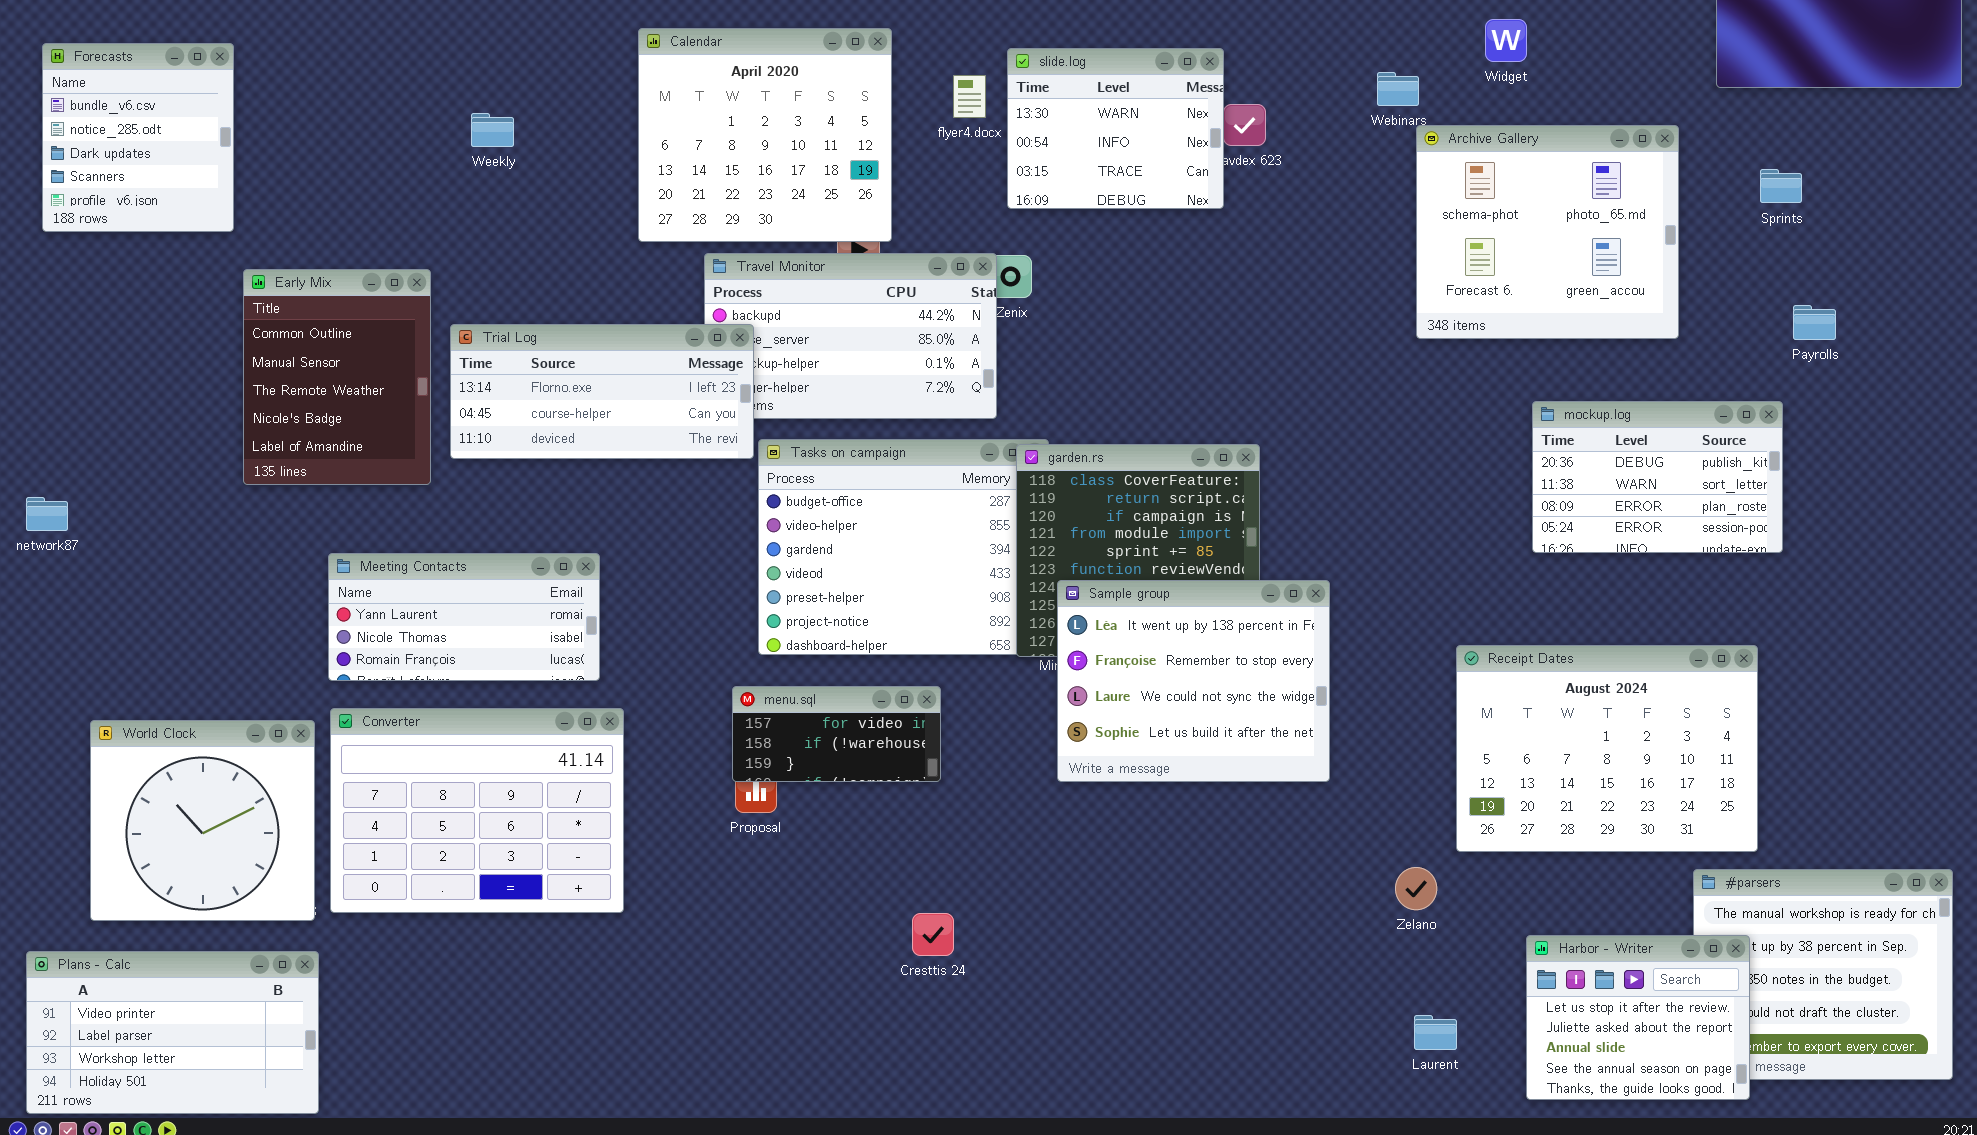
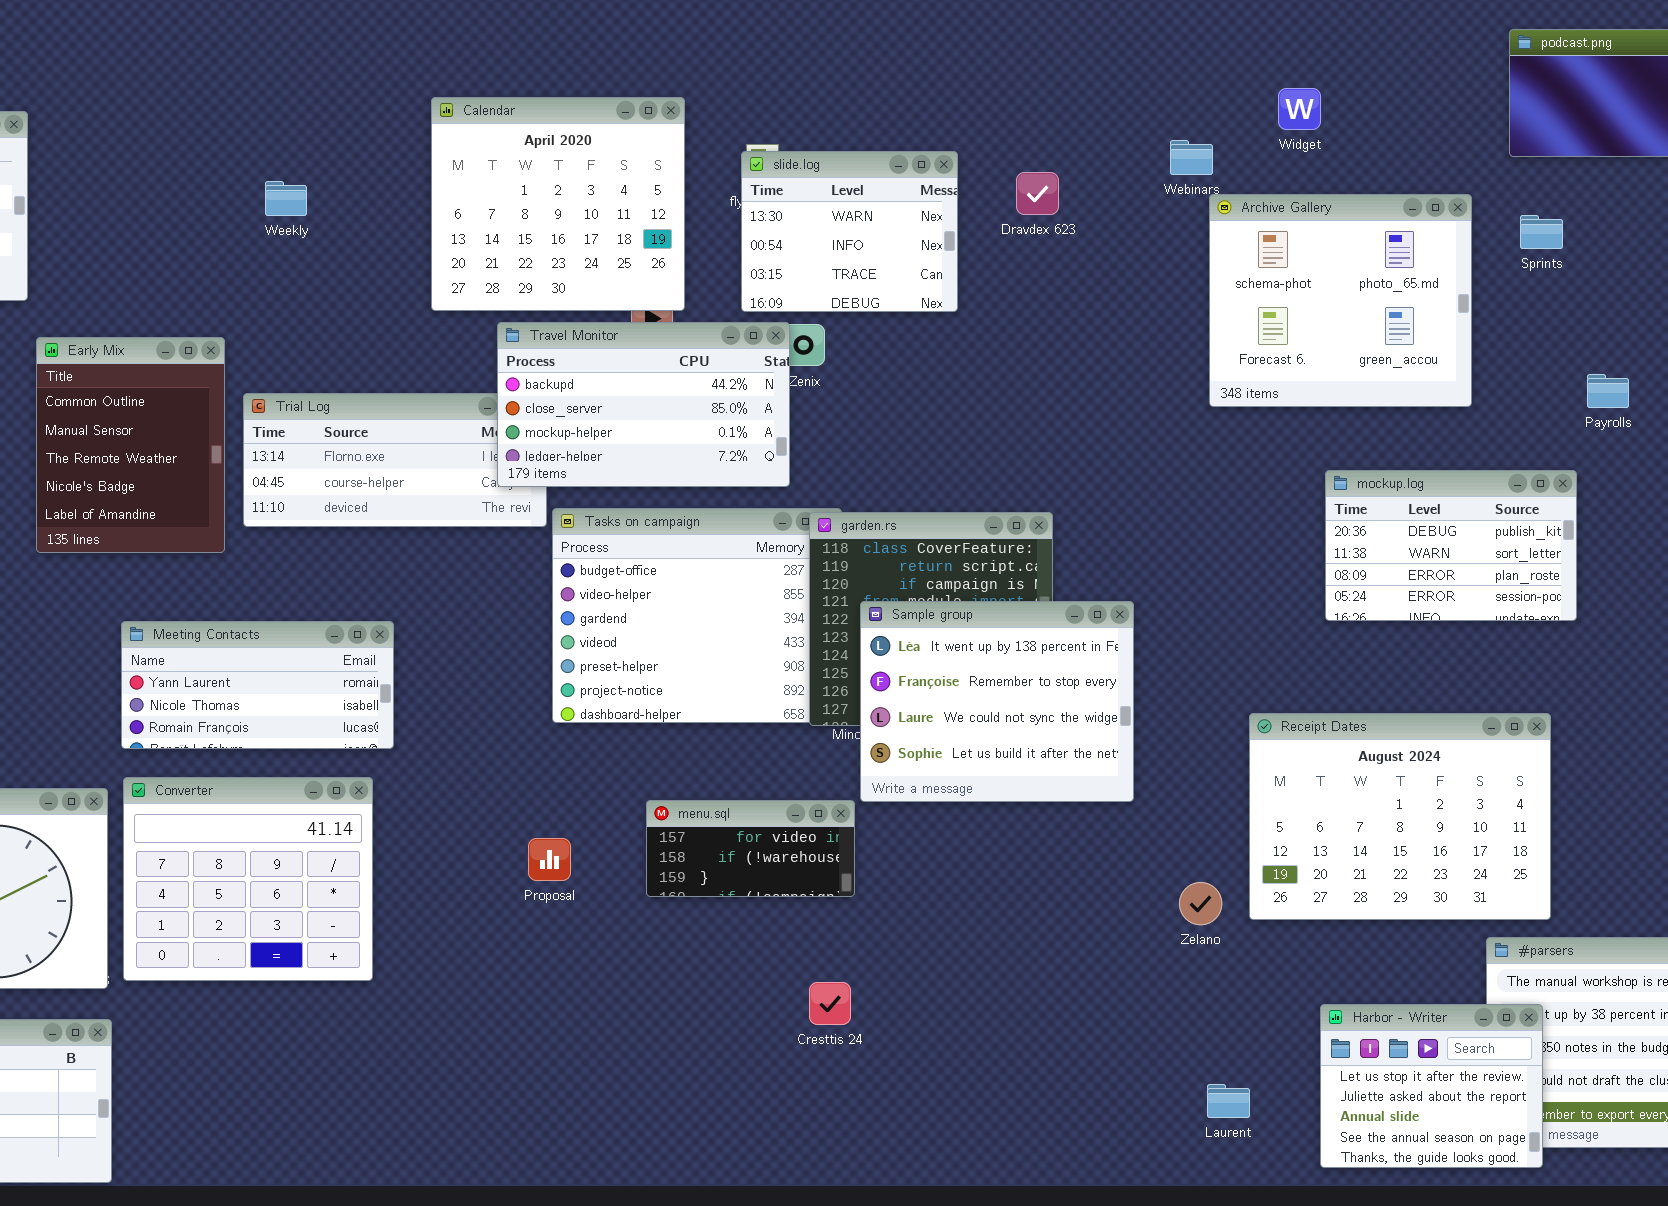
slide.log: [1007,48,1224,209] -> [741,151,958,312], moved
Sprints: [1760,169,1802,203] -> [1520,215,1563,249], moved
Travel Monitor: [704,253,997,419] -> [497,322,790,487], raised
Sample group: [1057,580,1330,782] -> [860,601,1134,802], moved
menu.sql: [732,686,941,782] -> [646,800,855,897], moved
Converter: [330,708,624,913] -> [123,777,373,981], resized
Zelano: [1395,867,1437,910] -> [1179,882,1222,925], moved
Cresttis 24: [912,913,954,956] -> [809,982,851,1025], moved

